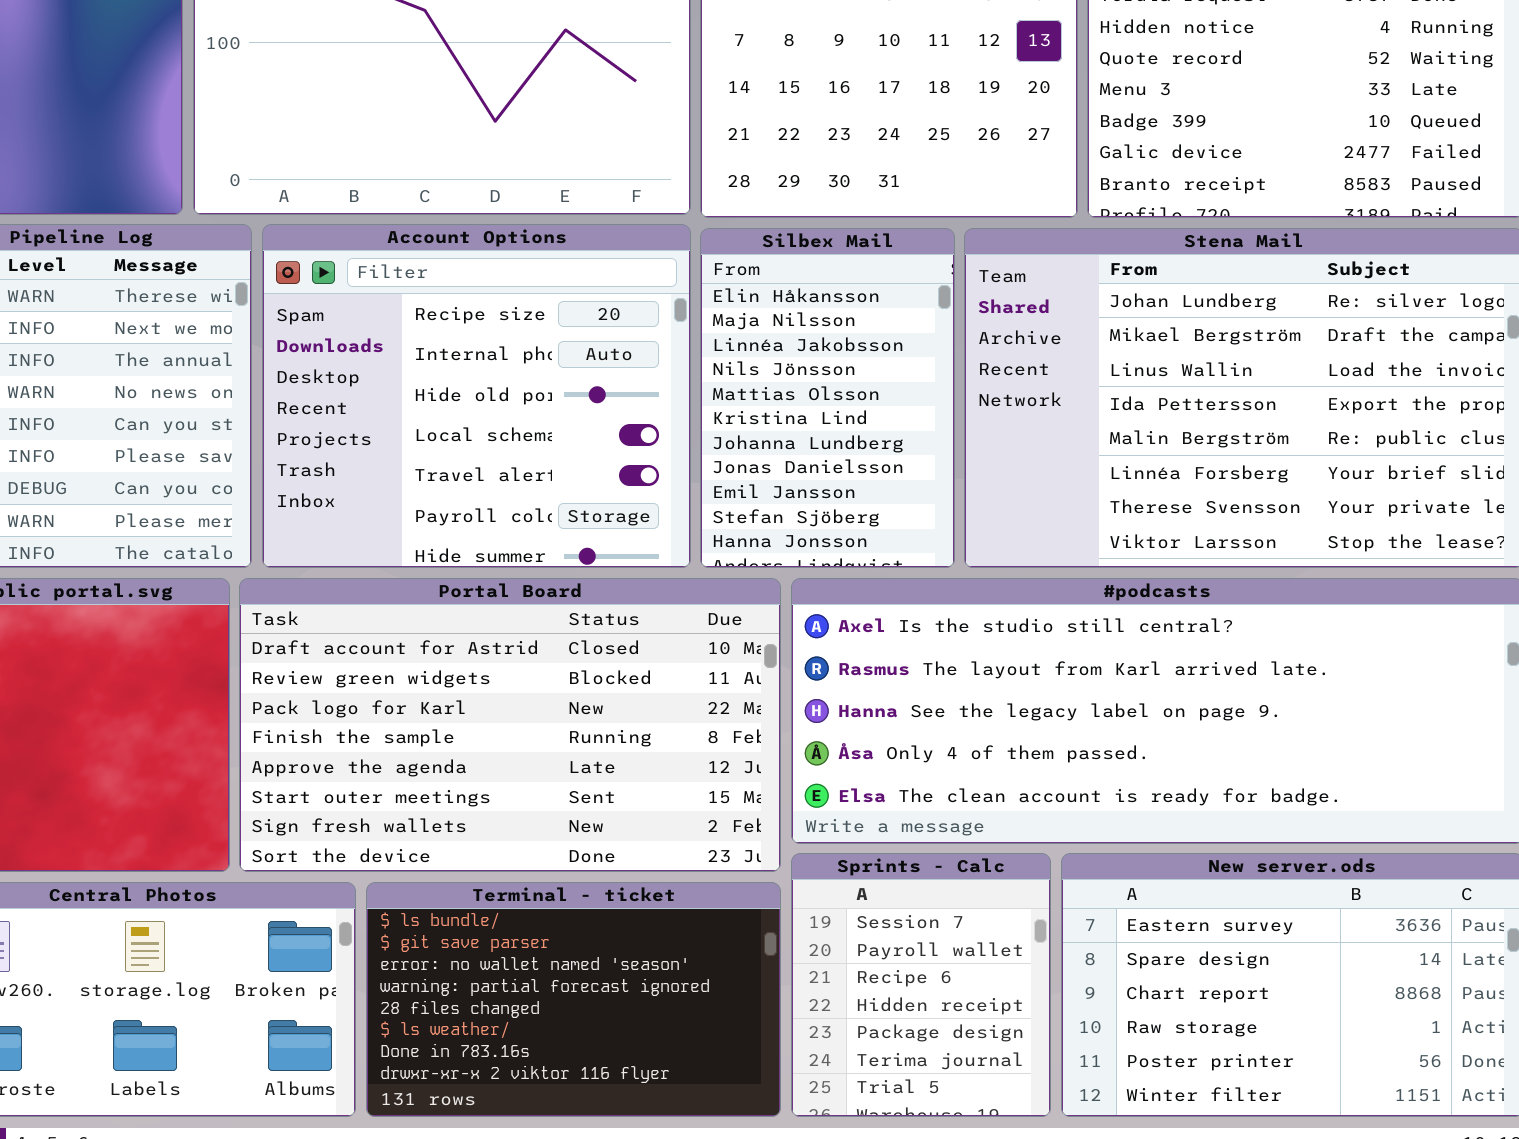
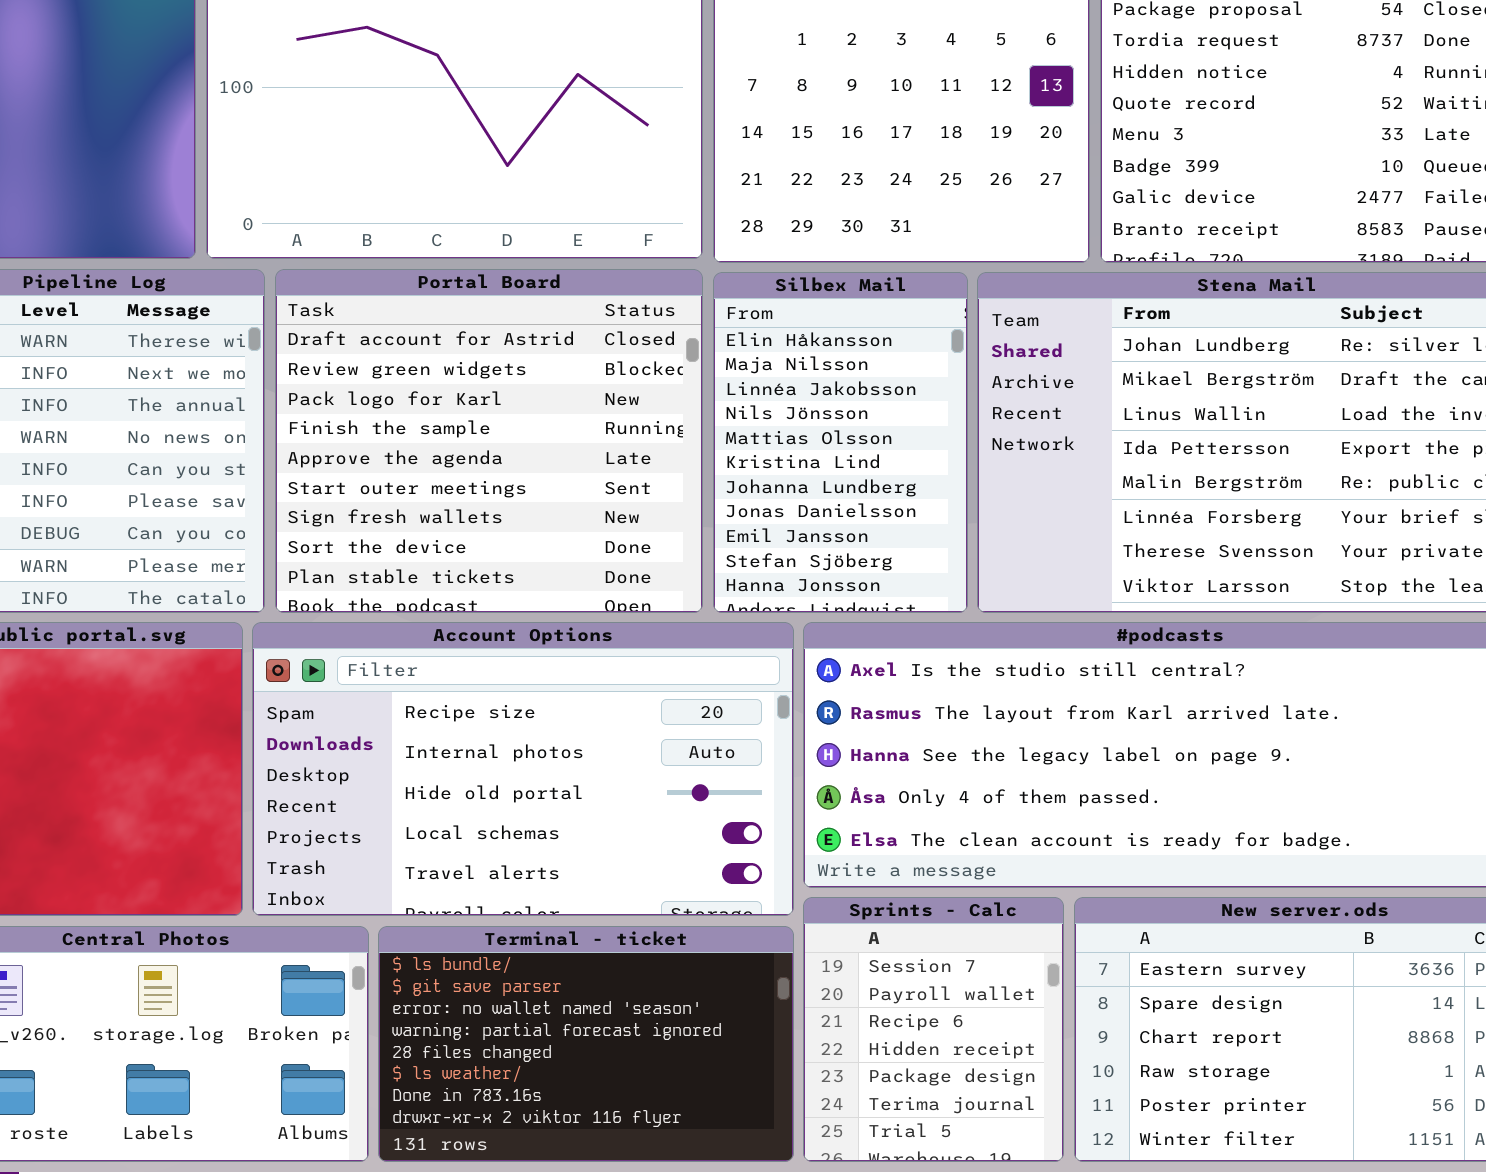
Account Options: [262,224,691,568] -> [252,622,794,916], moved, resized
Portal Board: [239,578,781,872] -> [275,269,703,613], moved, resized

